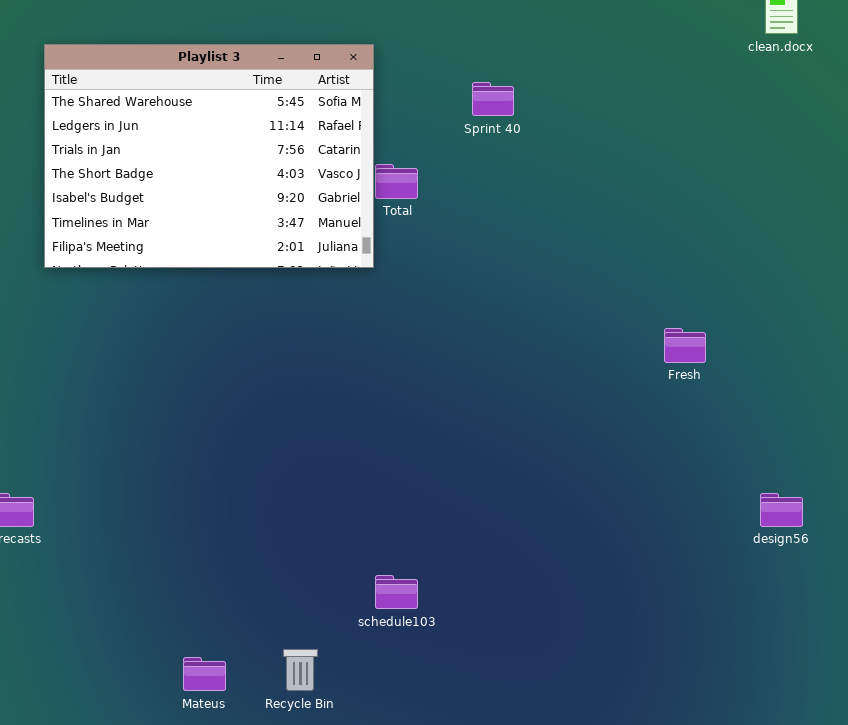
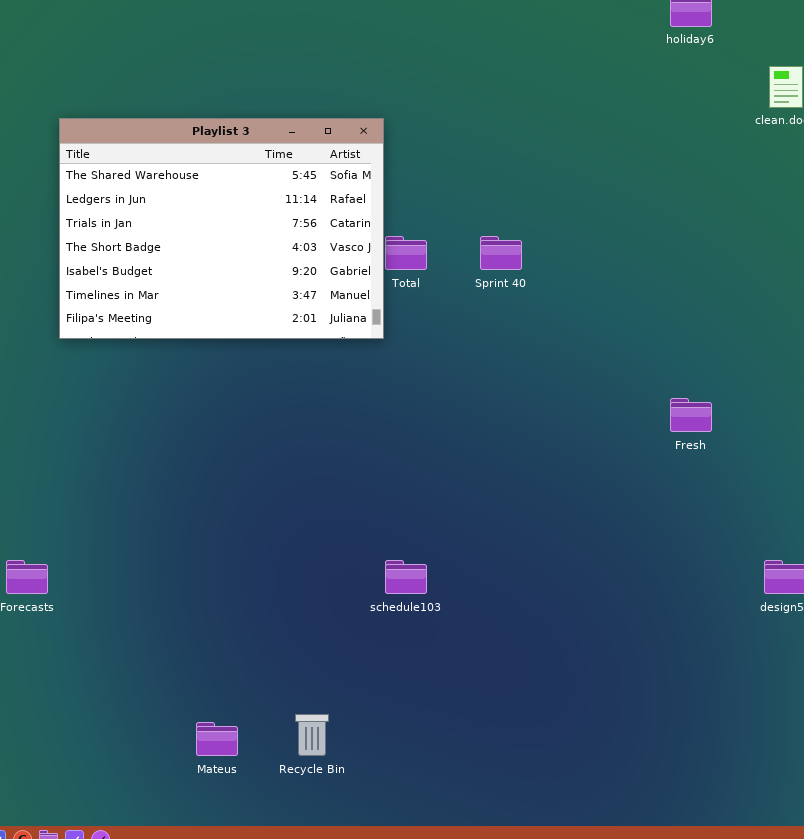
Sprint 40: [472,82,514,116] -> [480,236,522,270], moved
schedule103: [375,575,418,609] -> [385,560,427,594], moved

